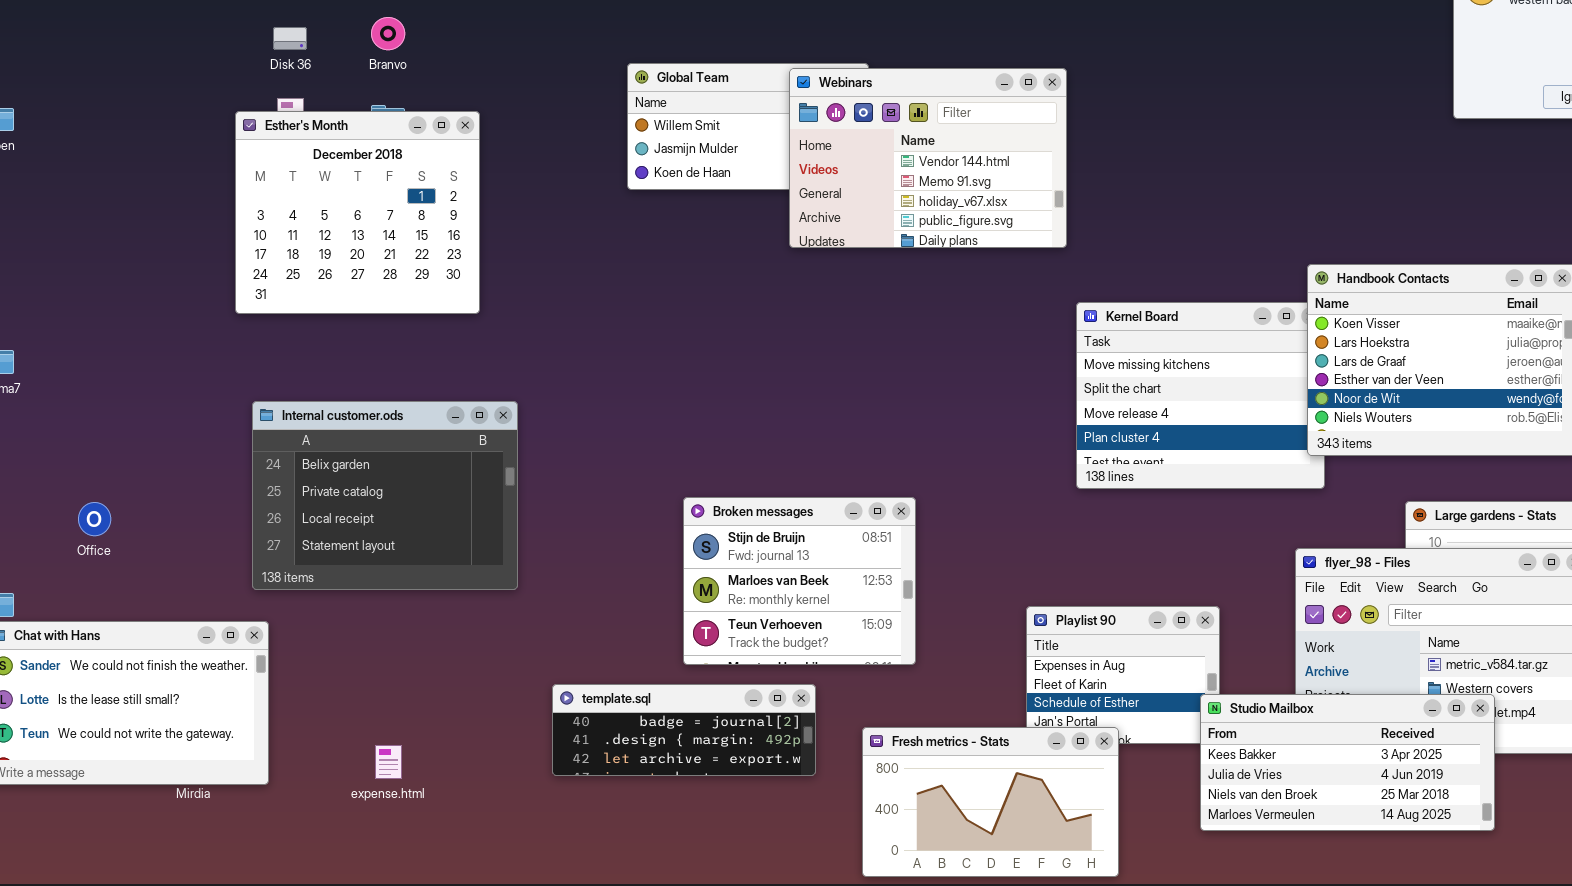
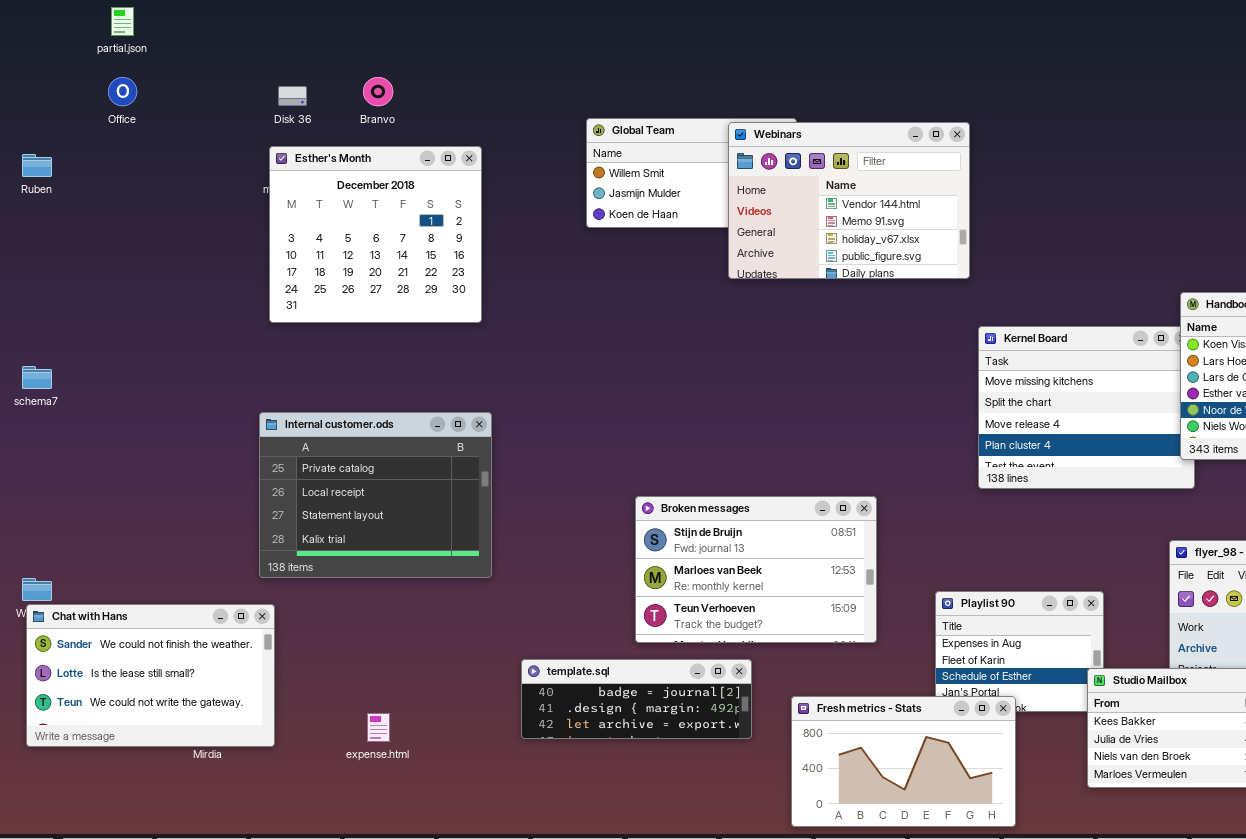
Esther's Month: [235,111,480,314] -> [269,146,482,323], moved
Internal customer.ods: [252,401,518,590] -> [259,412,492,578], scrolled down 1 row
Broken messages: [683,497,916,665] -> [635,496,877,643], resized
Office: [78,502,111,536] -> [108,77,137,106], moved

